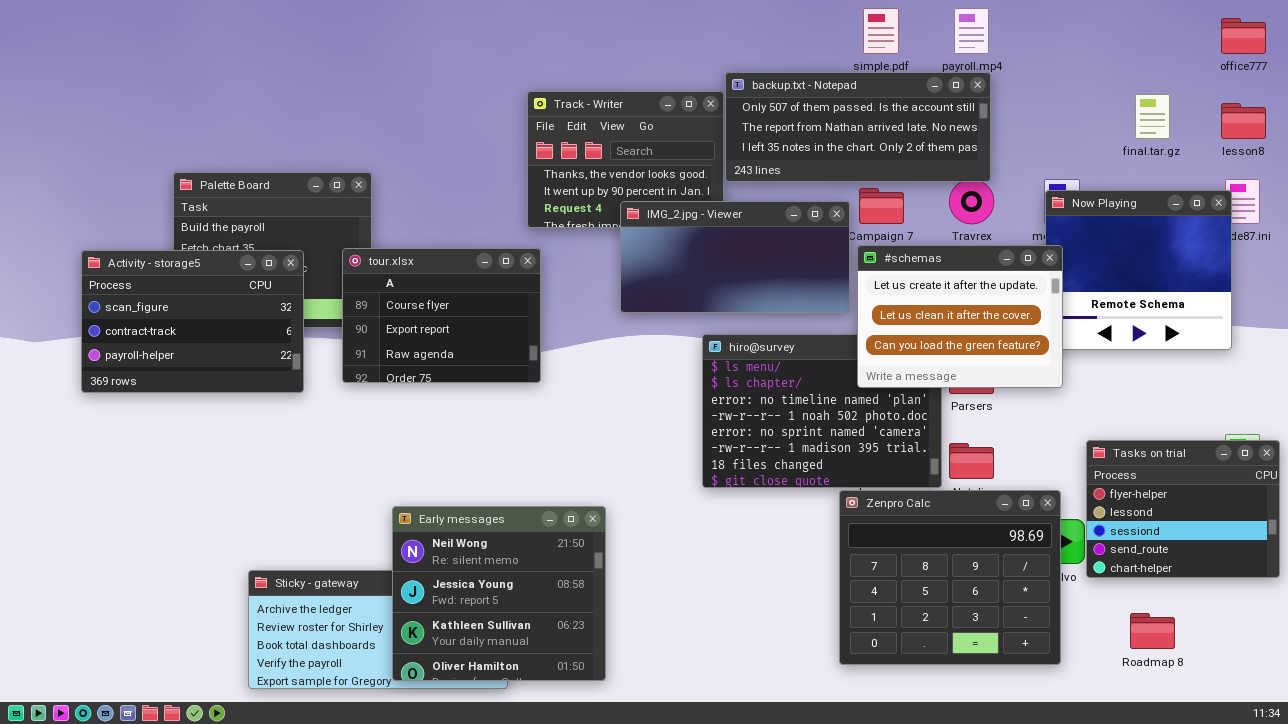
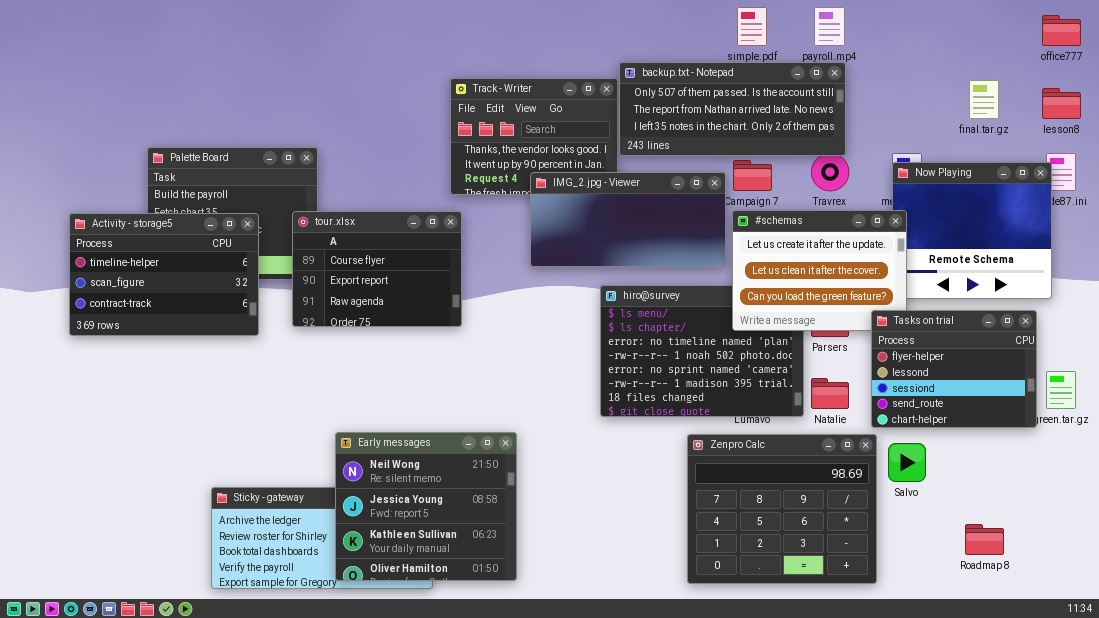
Activity - storage5: [81,250,304,393] -> [69,213,259,336], scrolled up 1 row
Tasks on trial: [1086,440,1280,578] -> [871,310,1037,428], moved
Zenpro Calc: [839,490,1061,665] -> [687,434,877,584], moved

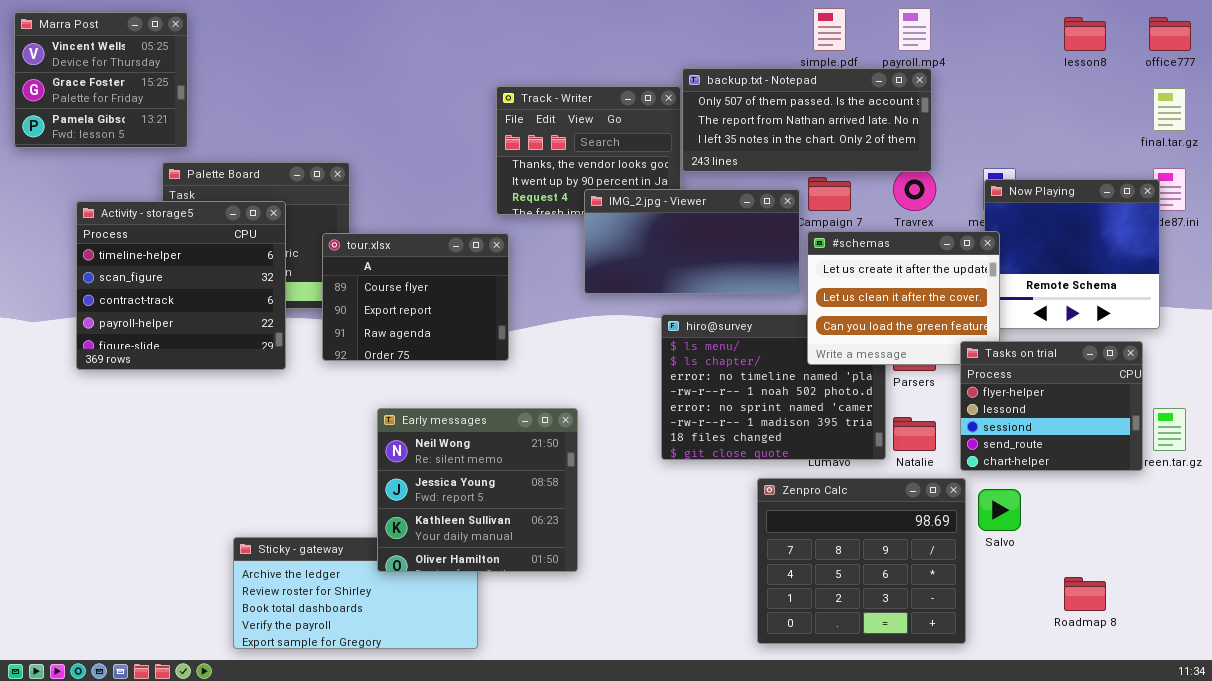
Marra Post: none -> [14,12,188,148], opened
final.tar.gz: [969,80,999,119] -> [1153,88,1186,131], moved
lesson8: [1042,88,1081,119] -> [1064,17,1106,51], moved
Activity - storage5: [69,213,259,336] -> [76,201,286,370], resized
Early messages: [335,432,517,581] -> [377,408,578,572], moved

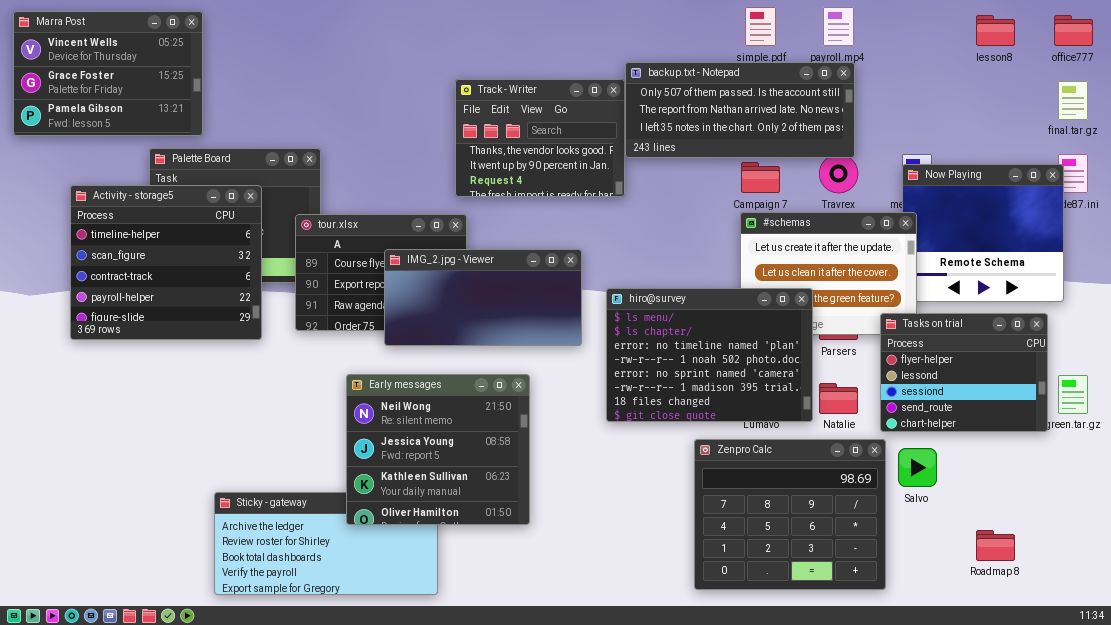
Marra Post: [14,12,188,148] -> [13,11,203,136], resized
IMG_2.jpg - Viewer: [584,189,800,294] -> [384,249,582,346], moved
hiro@survey: [661,314,886,460] -> [606,288,813,422], raised

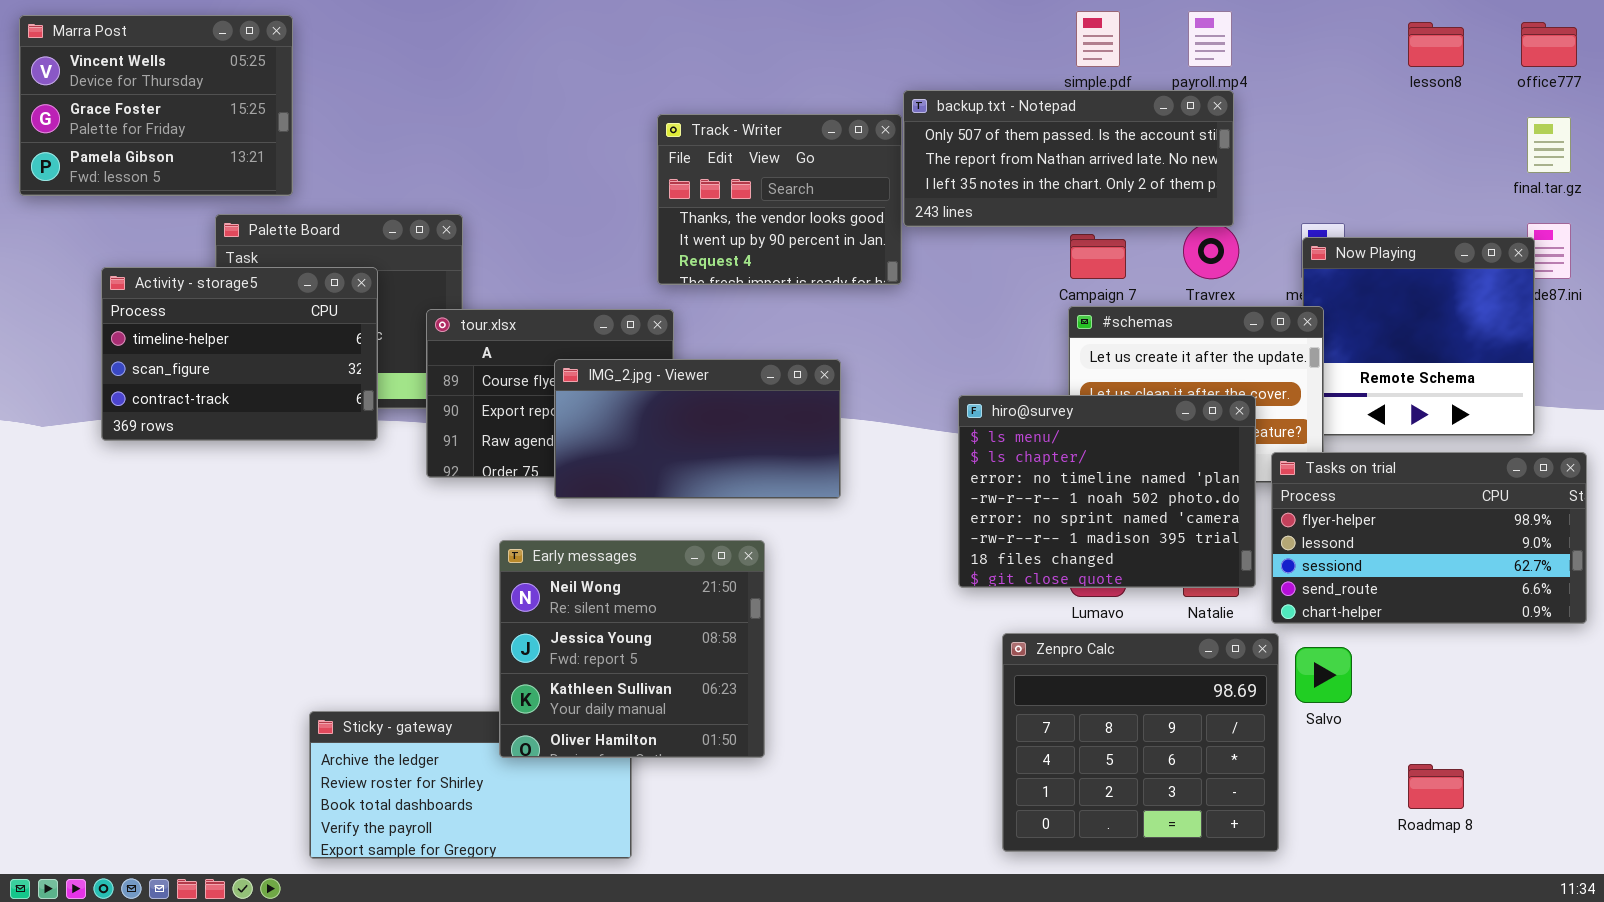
Activity - storage5: [70,185,262,340] -> [101,267,378,441], resized
hiro@survey: [606,288,813,422] -> [958,395,1256,588], moved
Tasks on trial: [880,313,1048,432] -> [1271,452,1587,624], resized

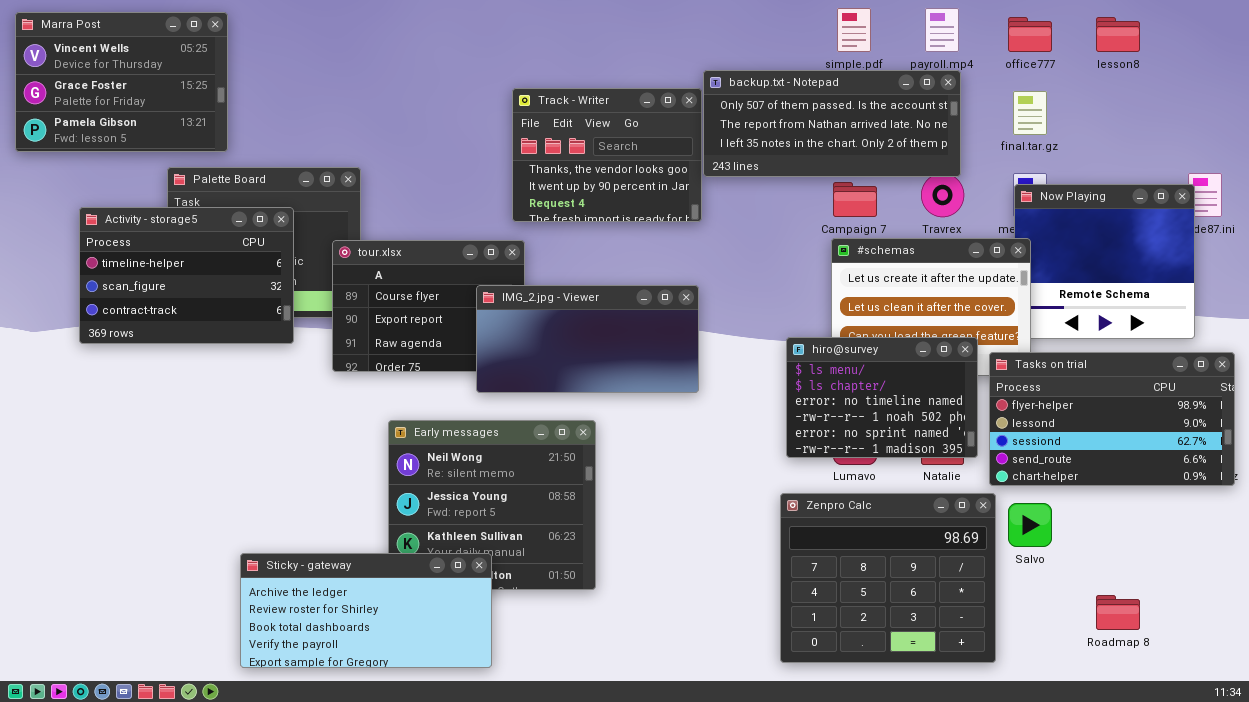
office777: [1521,22,1577,67] -> [1008,17,1052,52], moved
final.tar.gz: [1527,117,1571,173] -> [1013,91,1047,135], moved
IMG_2.jpg - Viewer: [554,359,841,499] -> [476,285,699,393], moved
hiro@survey: [958,395,1256,588] -> [786,337,978,458], resized
Sticky - gateway: [309,711,632,859] -> [240,553,492,668], raised

